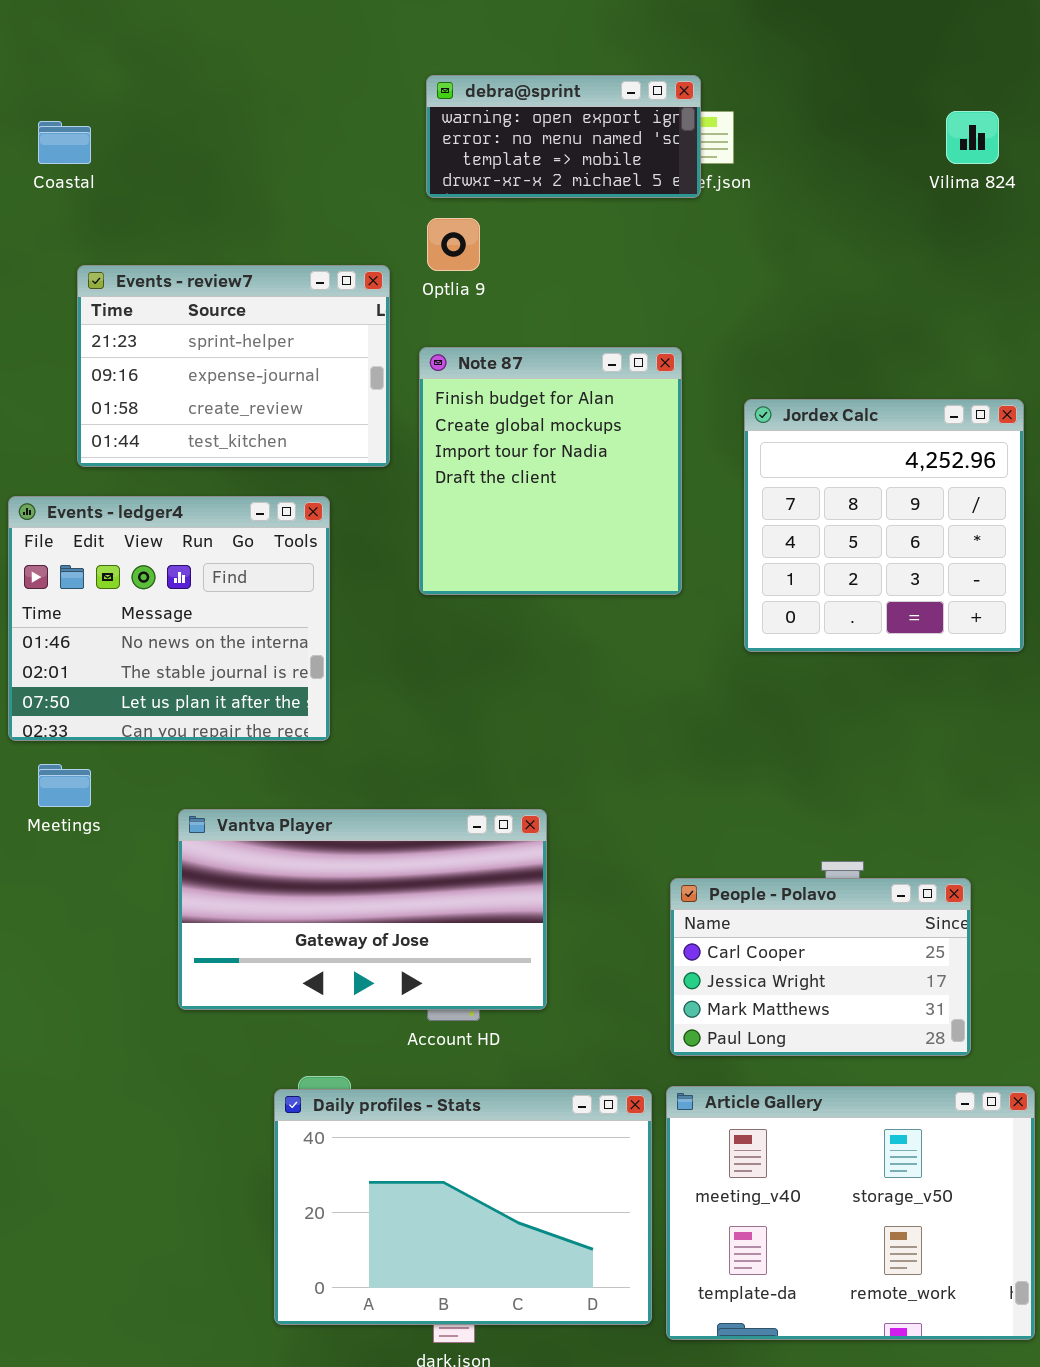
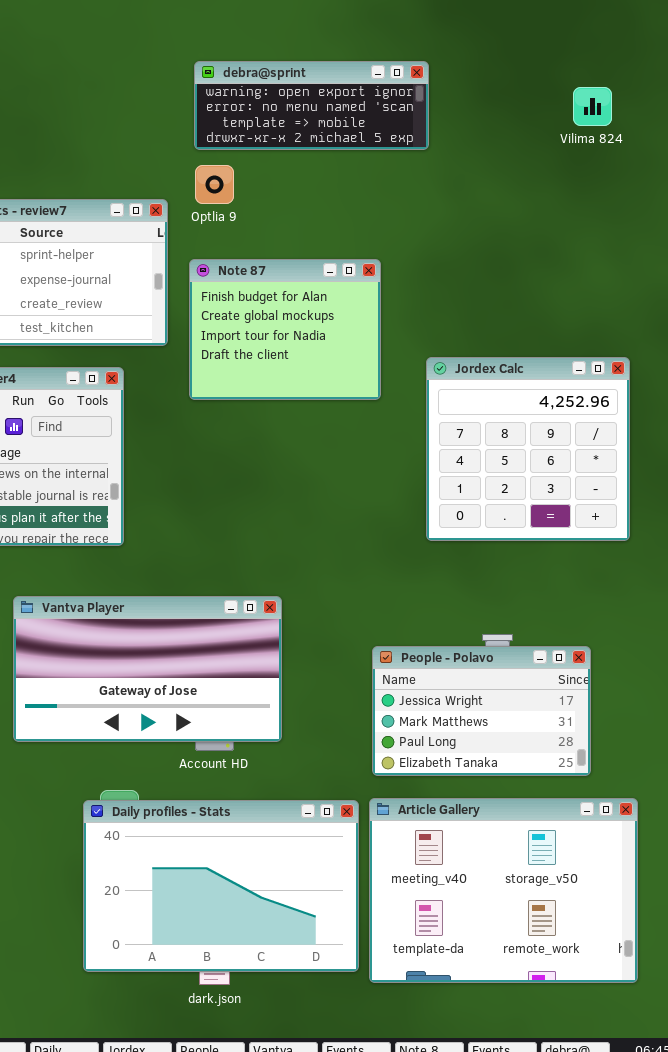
debra@sprint: [426,75,701,198] -> [194,61,429,150], resized
Note 87: [419,347,682,595] -> [189,259,381,400], resized
Jordex Calc: [744,399,1024,652] -> [426,357,630,541], moved
People - Polavo: [670,878,971,1056] -> [372,646,591,776], scrolled down 1 row

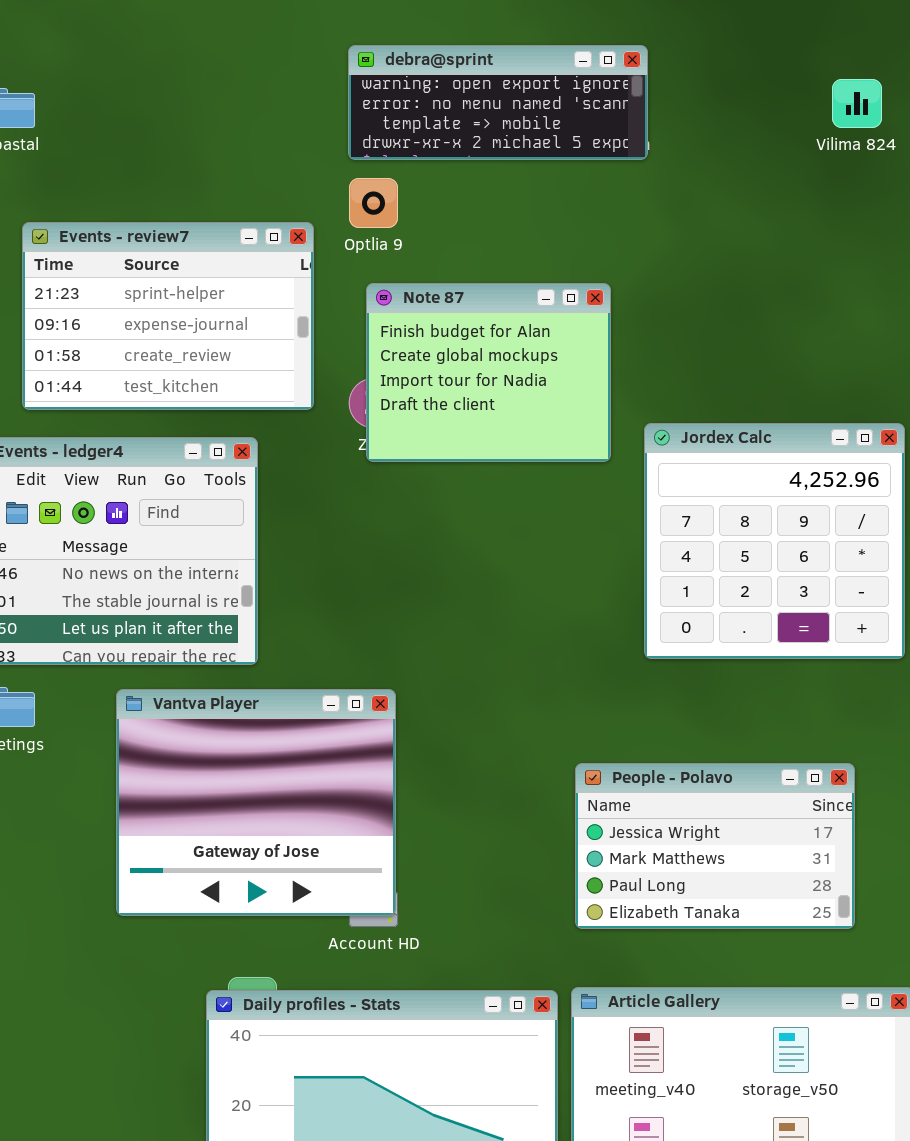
Note 87: [189,259,381,400] -> [366,283,611,462], moved
Vantva Player: [13,596,282,742] -> [116,689,396,916], resized
People - Polavo: [372,646,591,776] -> [575,763,855,929], moved

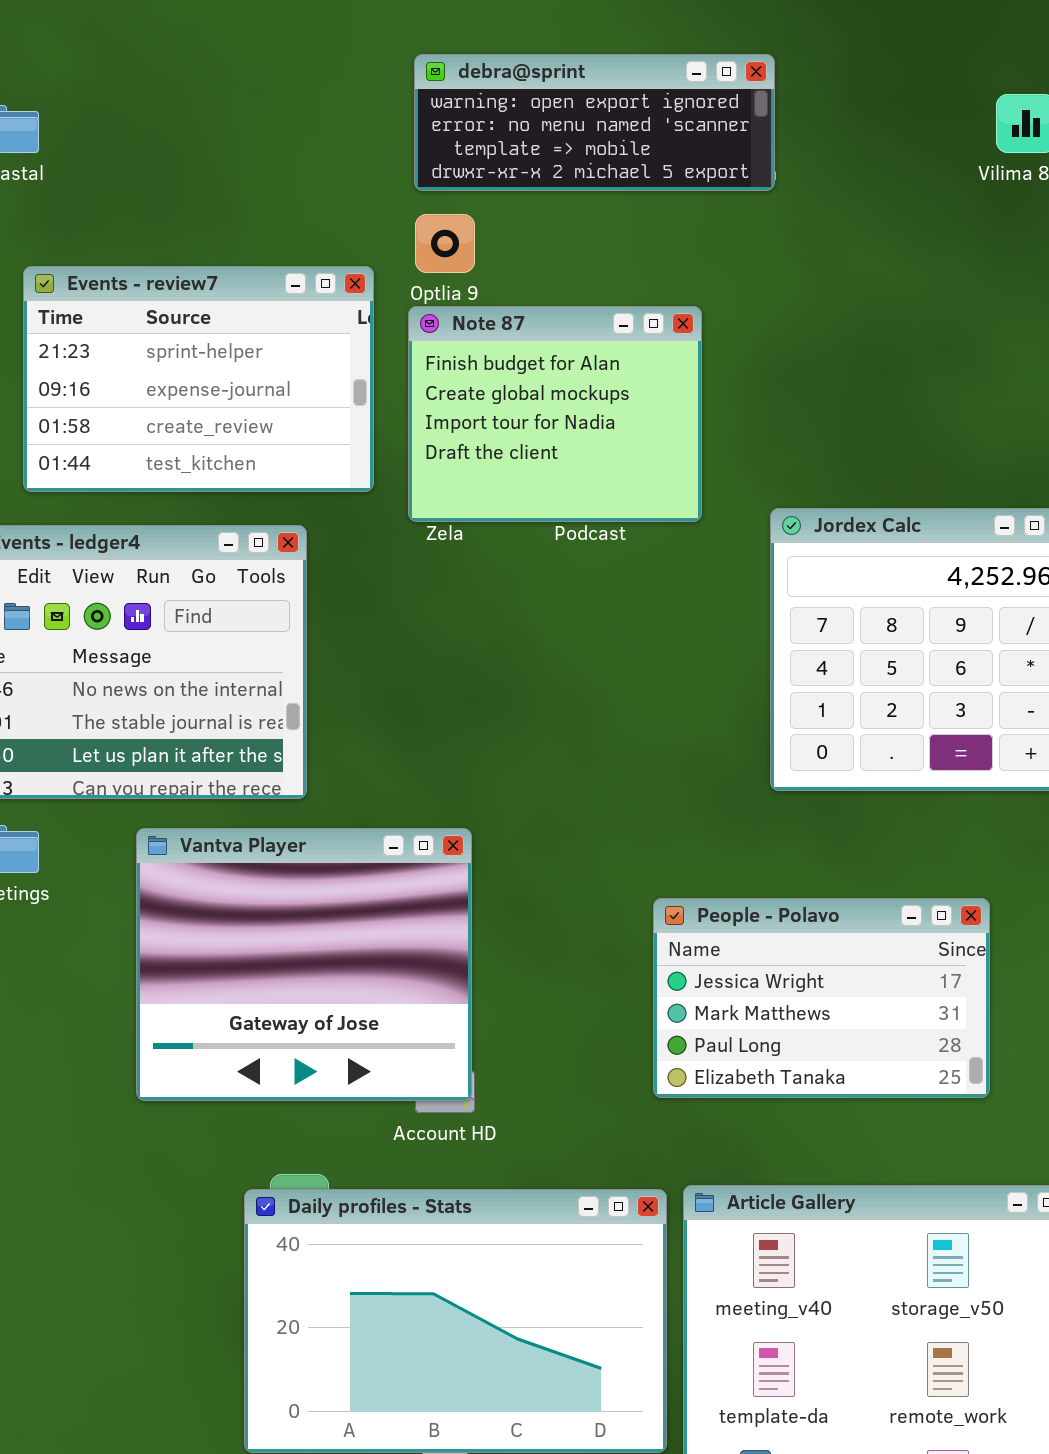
Note 87: [366,283,611,462] -> [408,306,702,522], moved
People - Polavo: [575,763,855,929] -> [653,898,990,1098], moved

